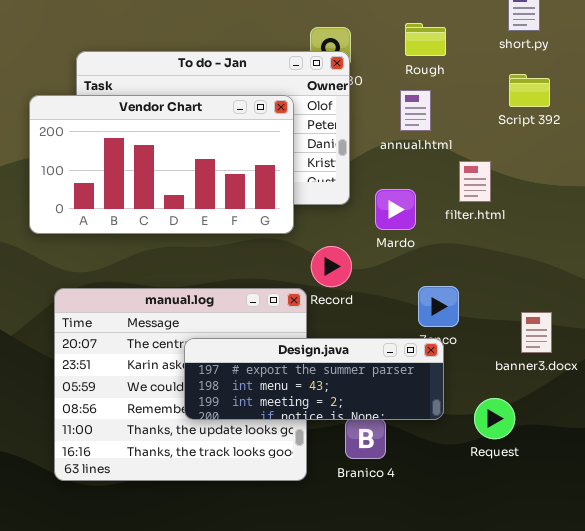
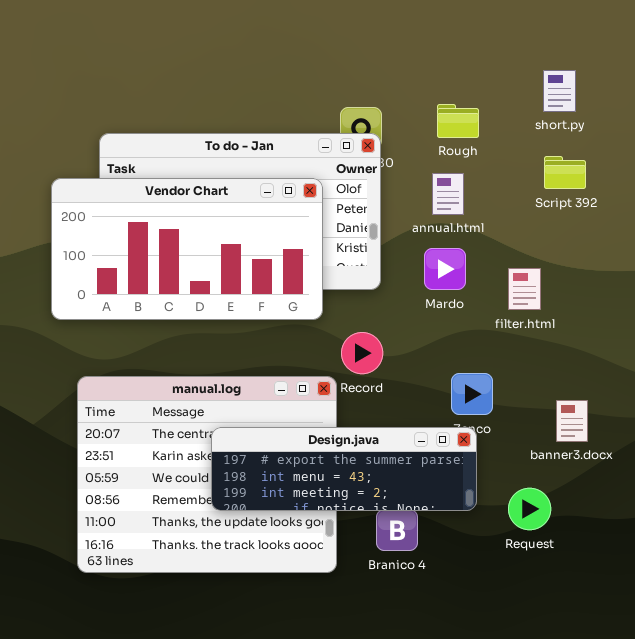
filter.html: [459,161,491,202] -> [508,268,541,310], moved
Mardo: [375,189,416,230] -> [424,248,466,290], moved

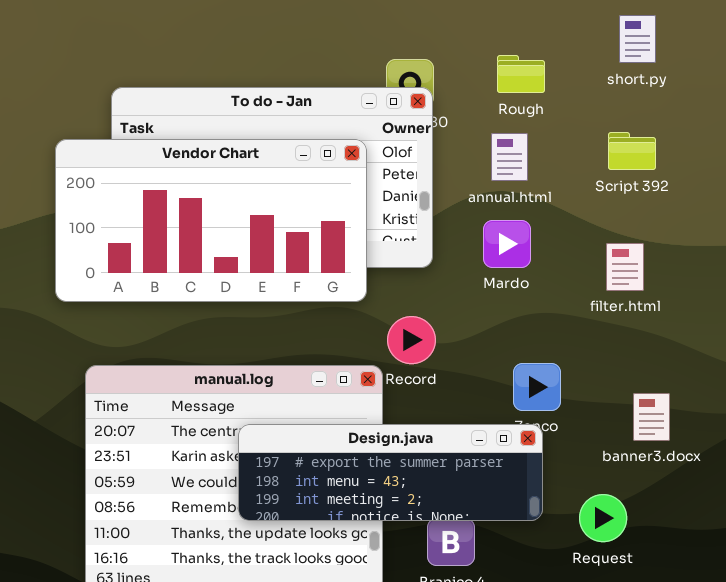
Script 392: [544,156,586,189] -> [608,132,656,170], moved
filter.html: [508,268,541,310] -> [606,243,644,291], moved

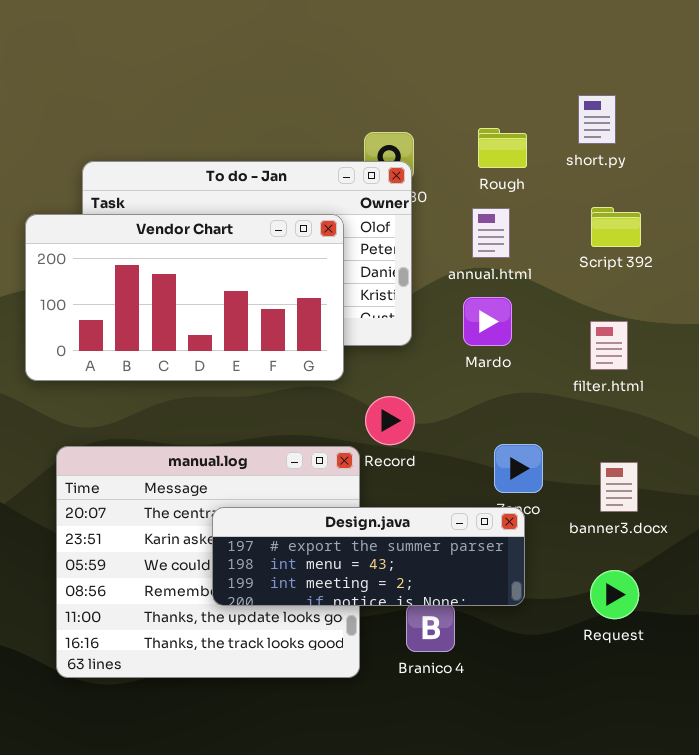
short.py: [619,15,656,63] -> [578,95,616,144], moved
banner3.docx: [633,393,670,441] -> [600,462,638,512], moved
Request: [579,494,627,542] -> [590,570,639,619], moved

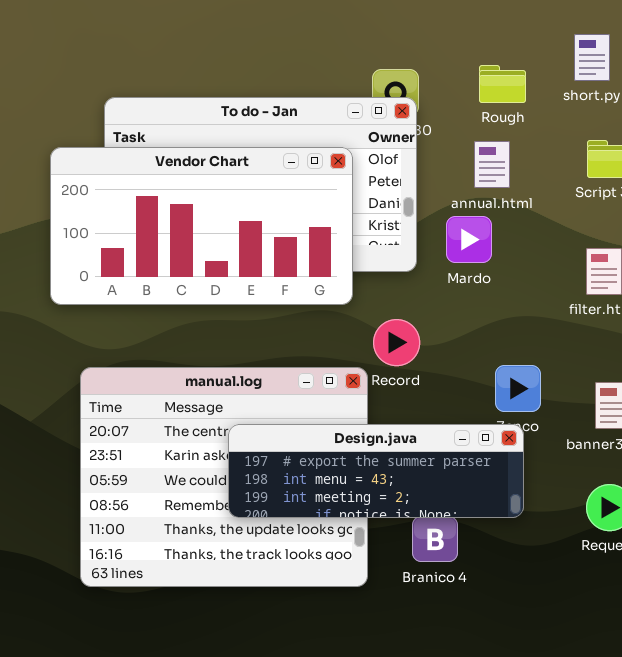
Mardo: [463,297,512,346] -> [446,216,492,263], moved

